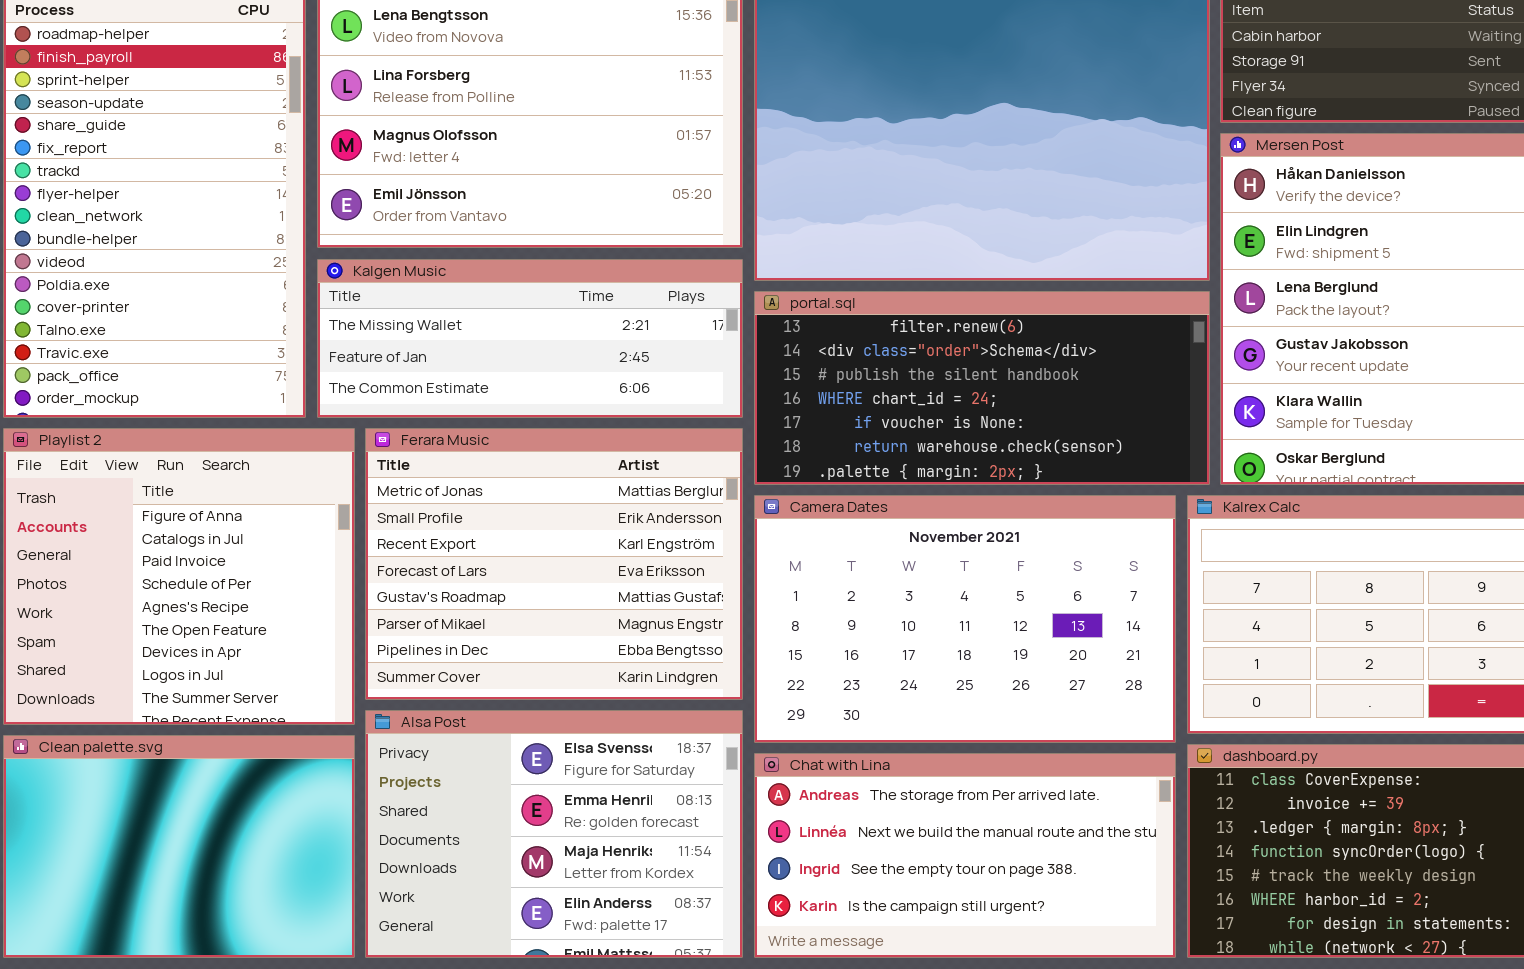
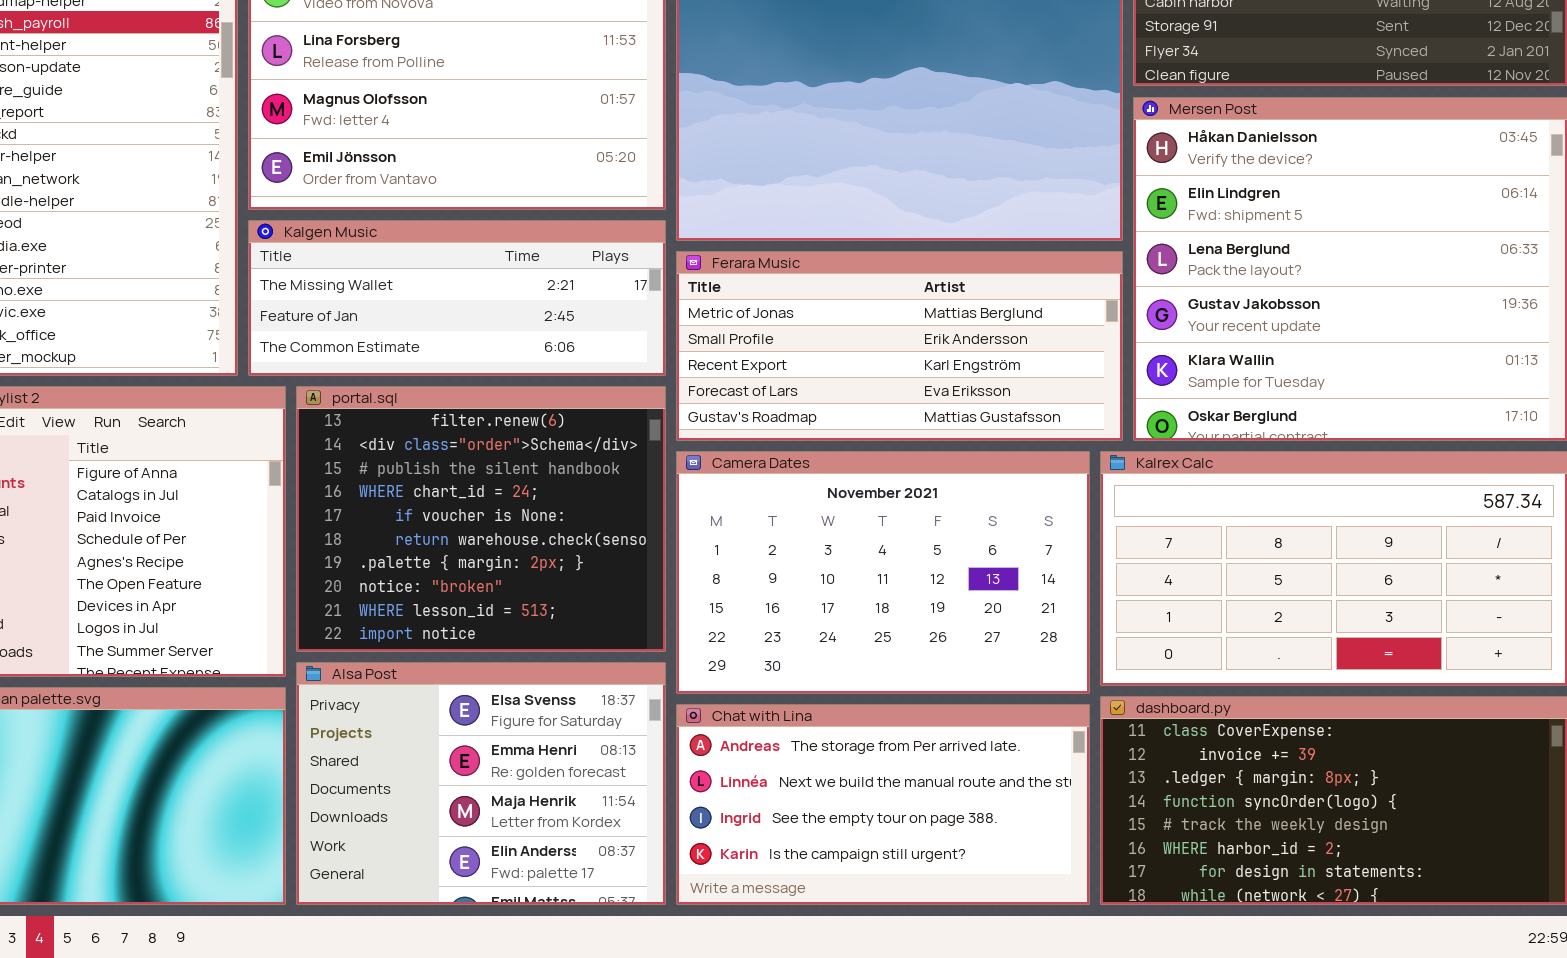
portal.sql: [754,291,1210,485] -> [296,386,666,652], moved, resized
Ferara Music: [365,428,743,700] -> [676,251,1123,441], moved, resized

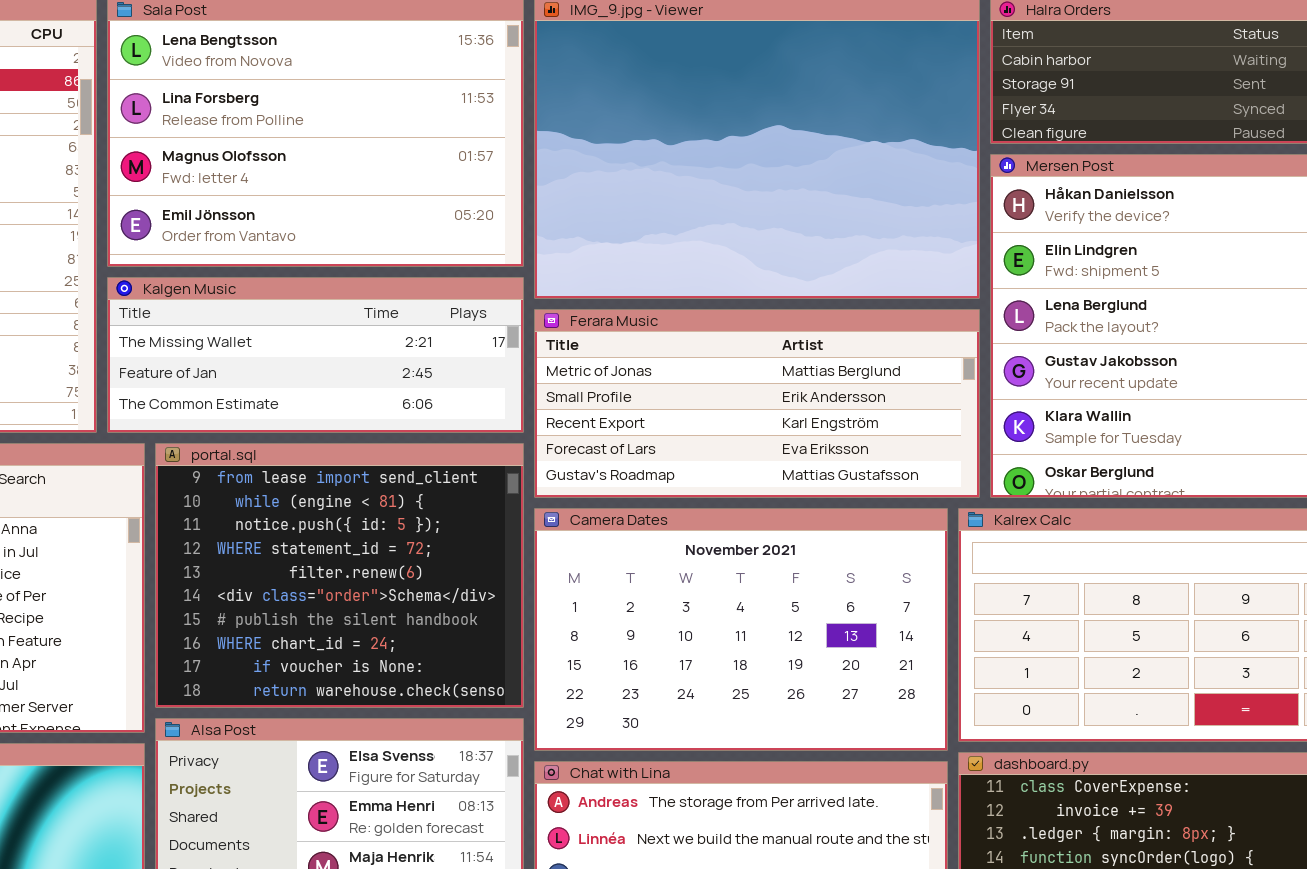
portal.sql: [296,386,666,652] -> [155,443,524,708], scrolled up 4 rows

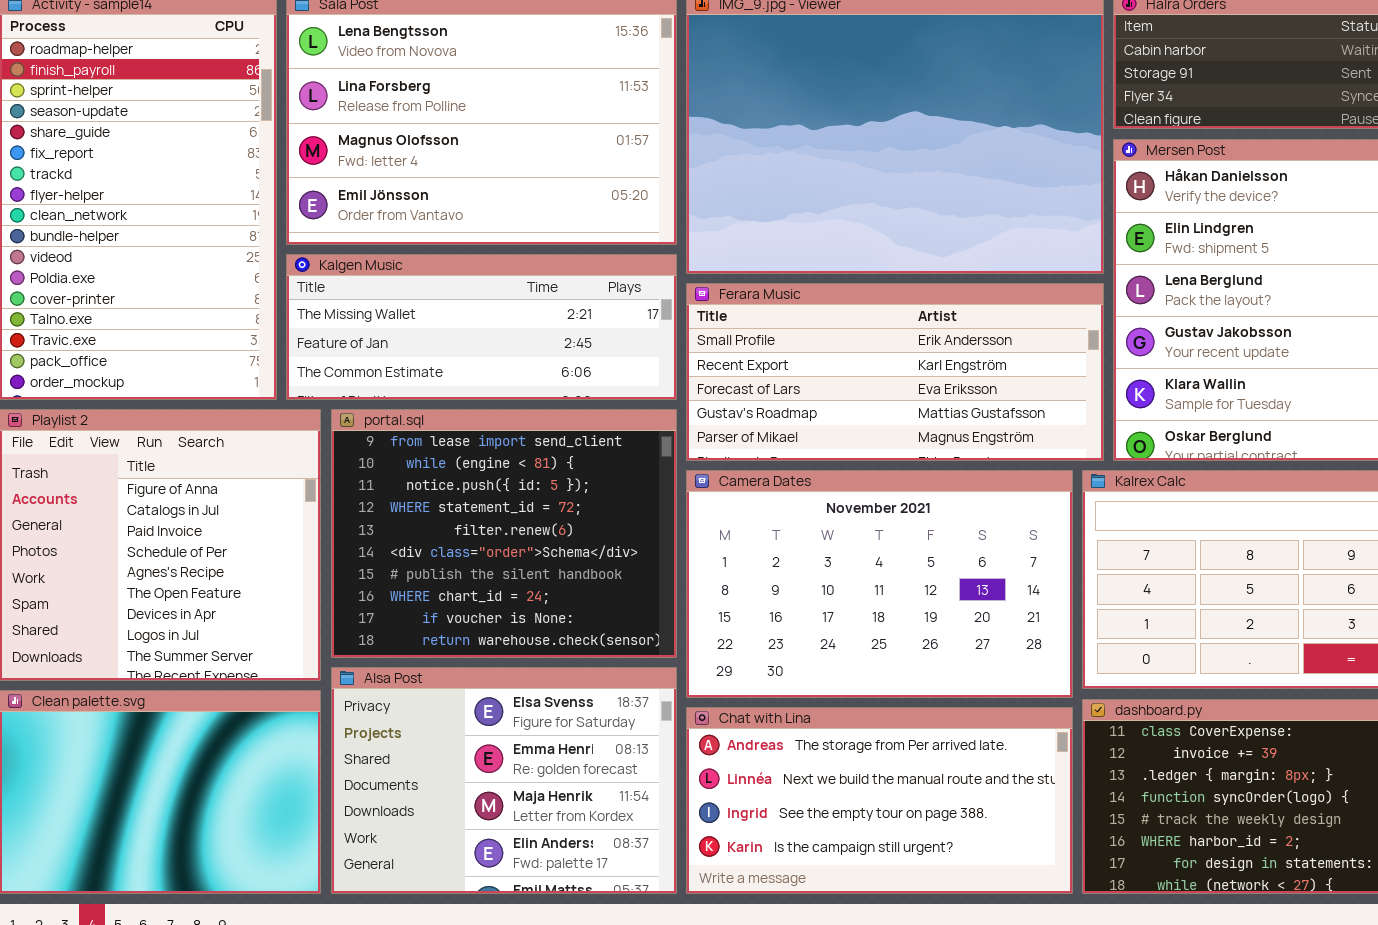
Ferara Music: [534,309,980,498] -> [686,283,1104,461], scrolled down 1 row

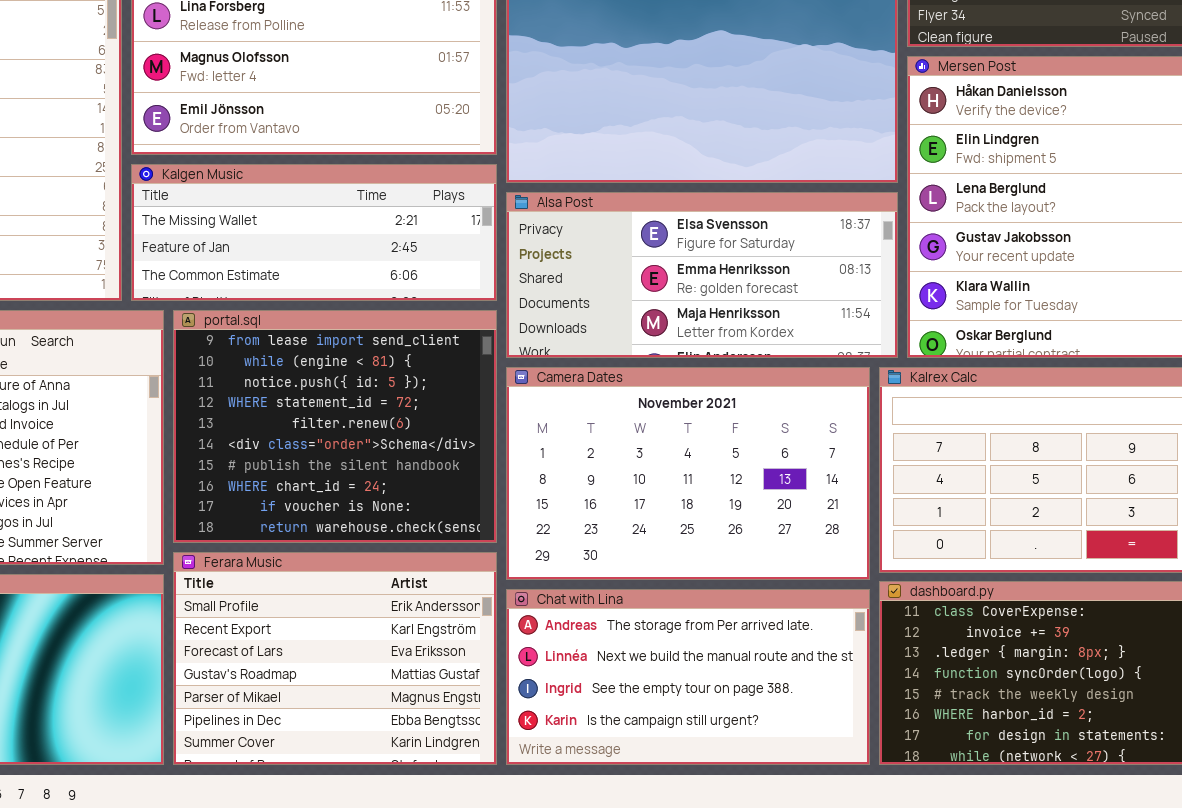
Ferara Music: [686,283,1104,461] -> [173,552,497,765], moved, resized
Alsa Post: [331,667,677,894] -> [506,192,898,358], moved, resized

